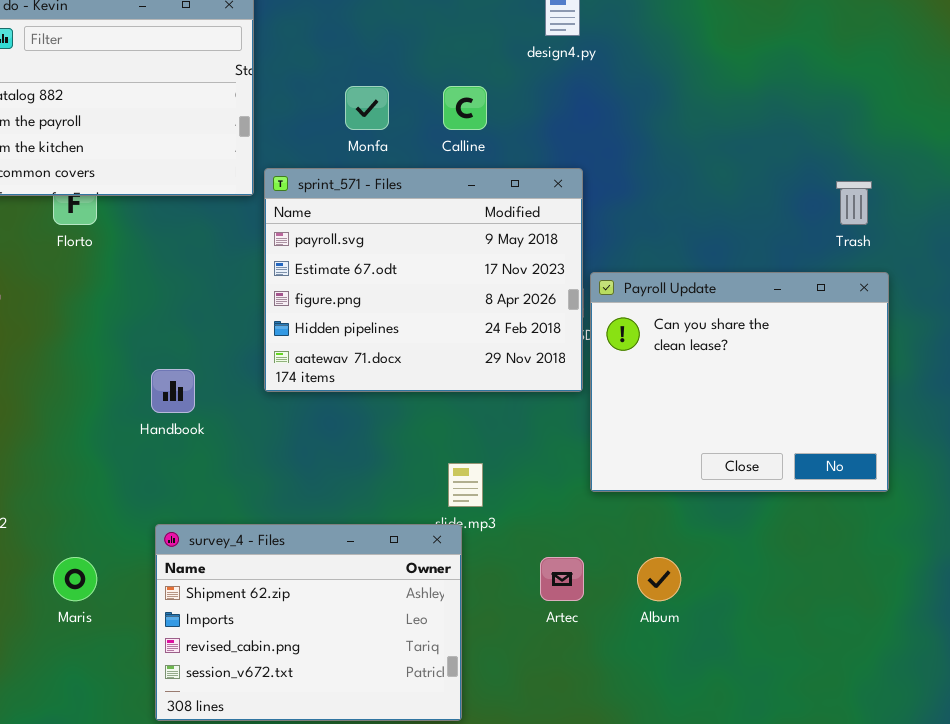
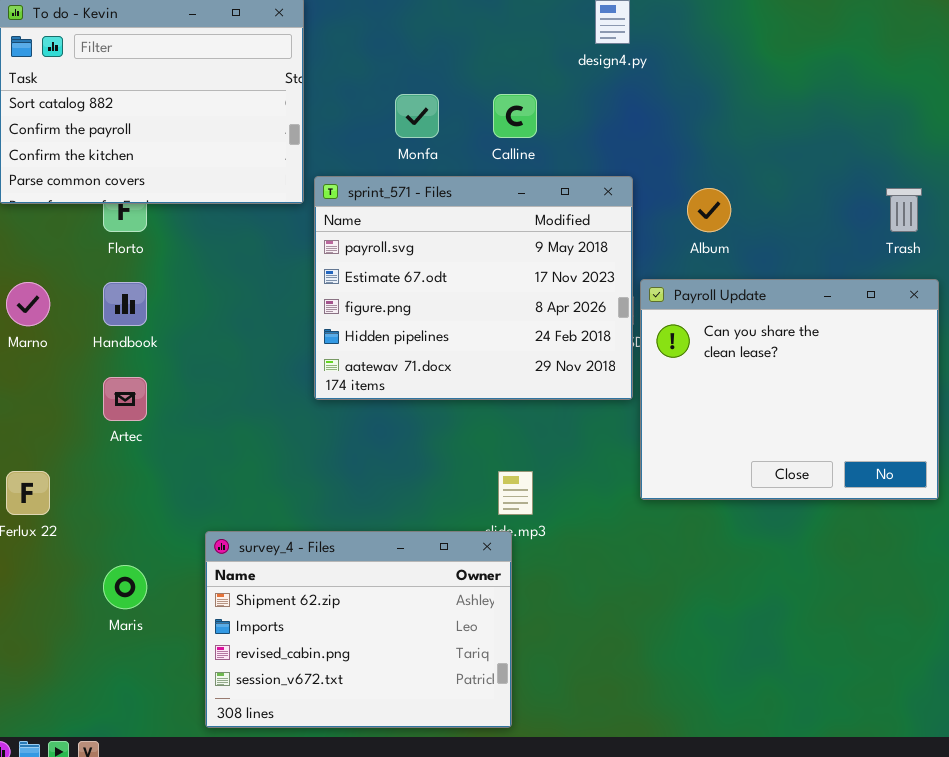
Handbook: [151,369,195,413] -> [103,282,147,326], moved
Artec: [540,557,584,601] -> [103,377,147,421], moved
Album: [637,557,681,601] -> [687,188,731,232], moved

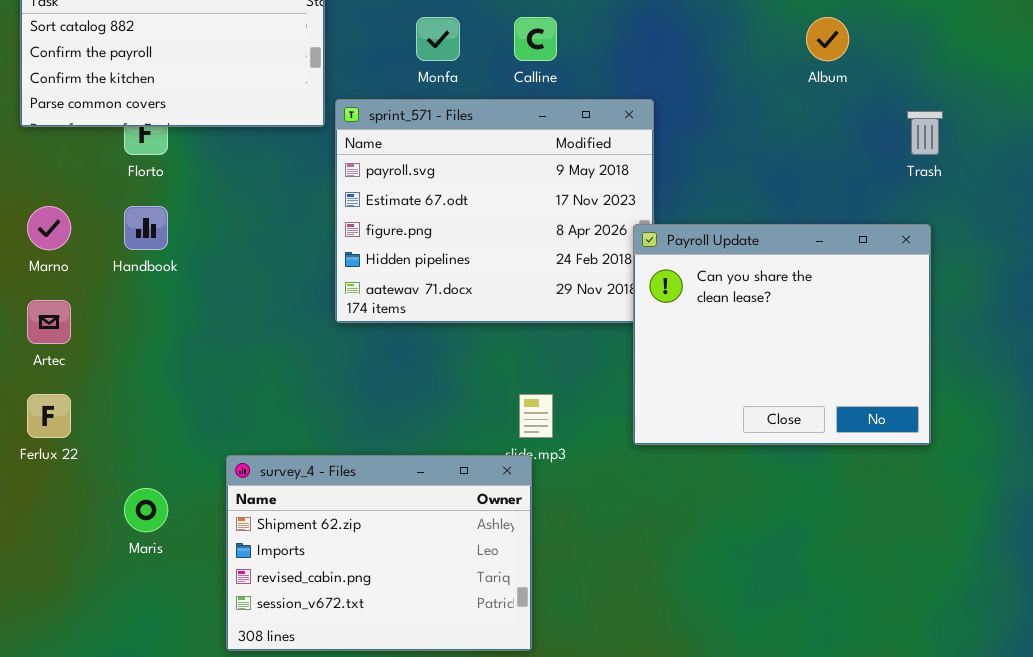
Album: [687,188,731,232] -> [806,17,849,61], moved
Payroll Update: [640,279,939,500] -> [633,224,931,445], moved
Artec: [103,377,147,421] -> [27,300,71,344], moved

